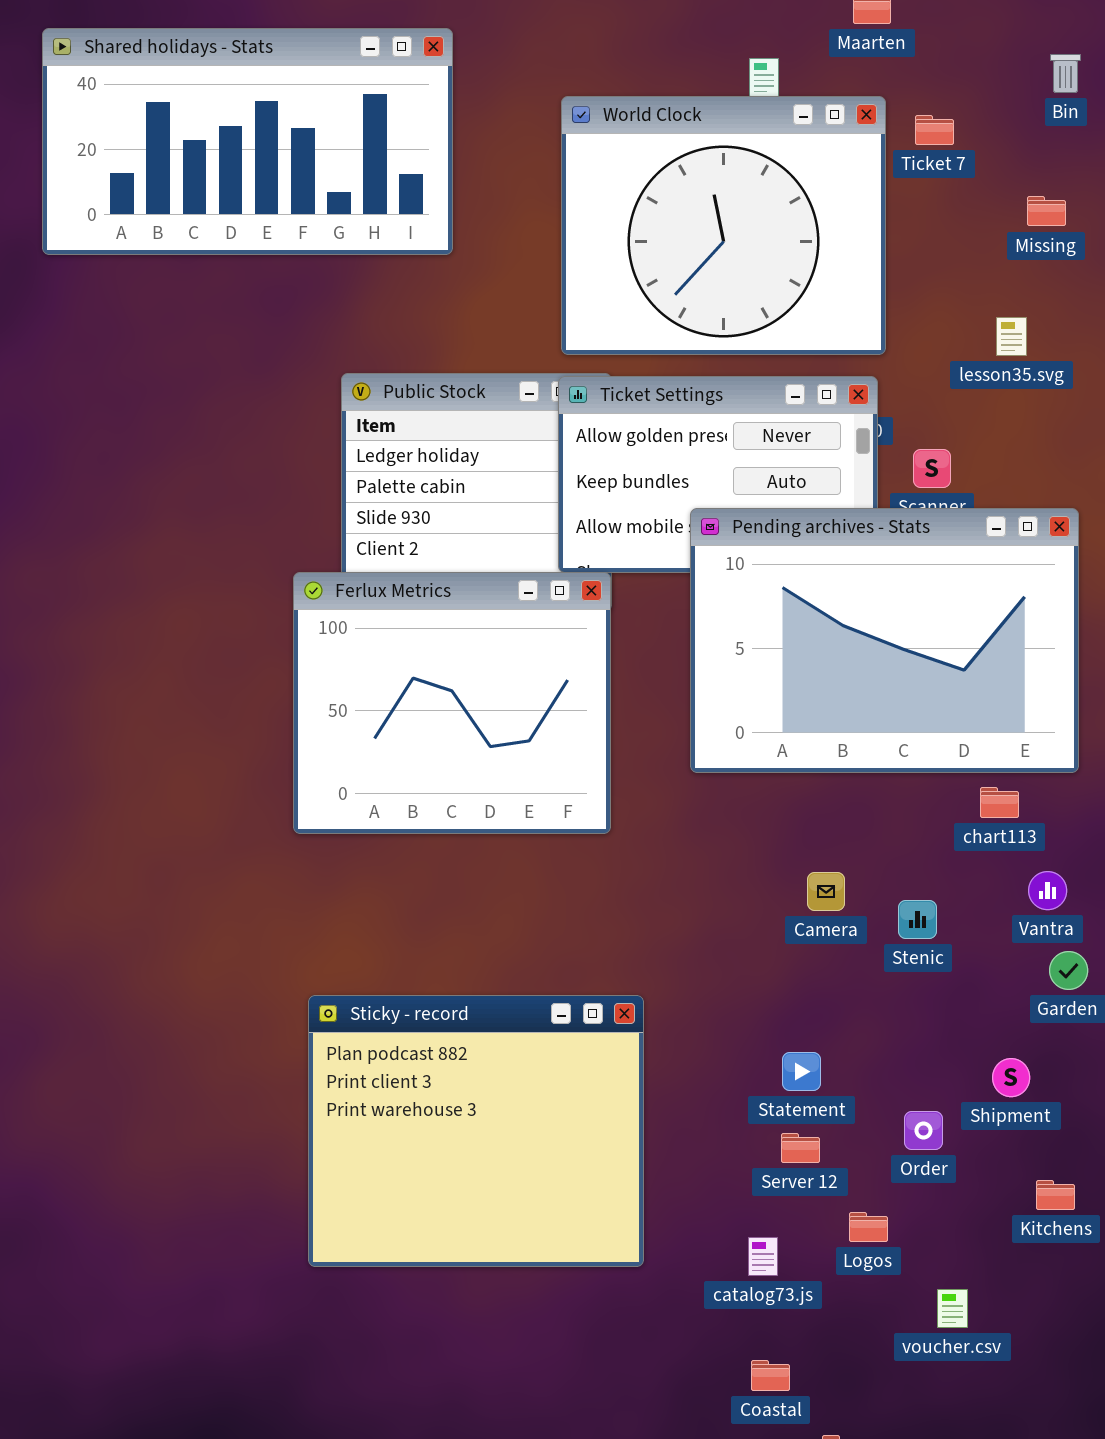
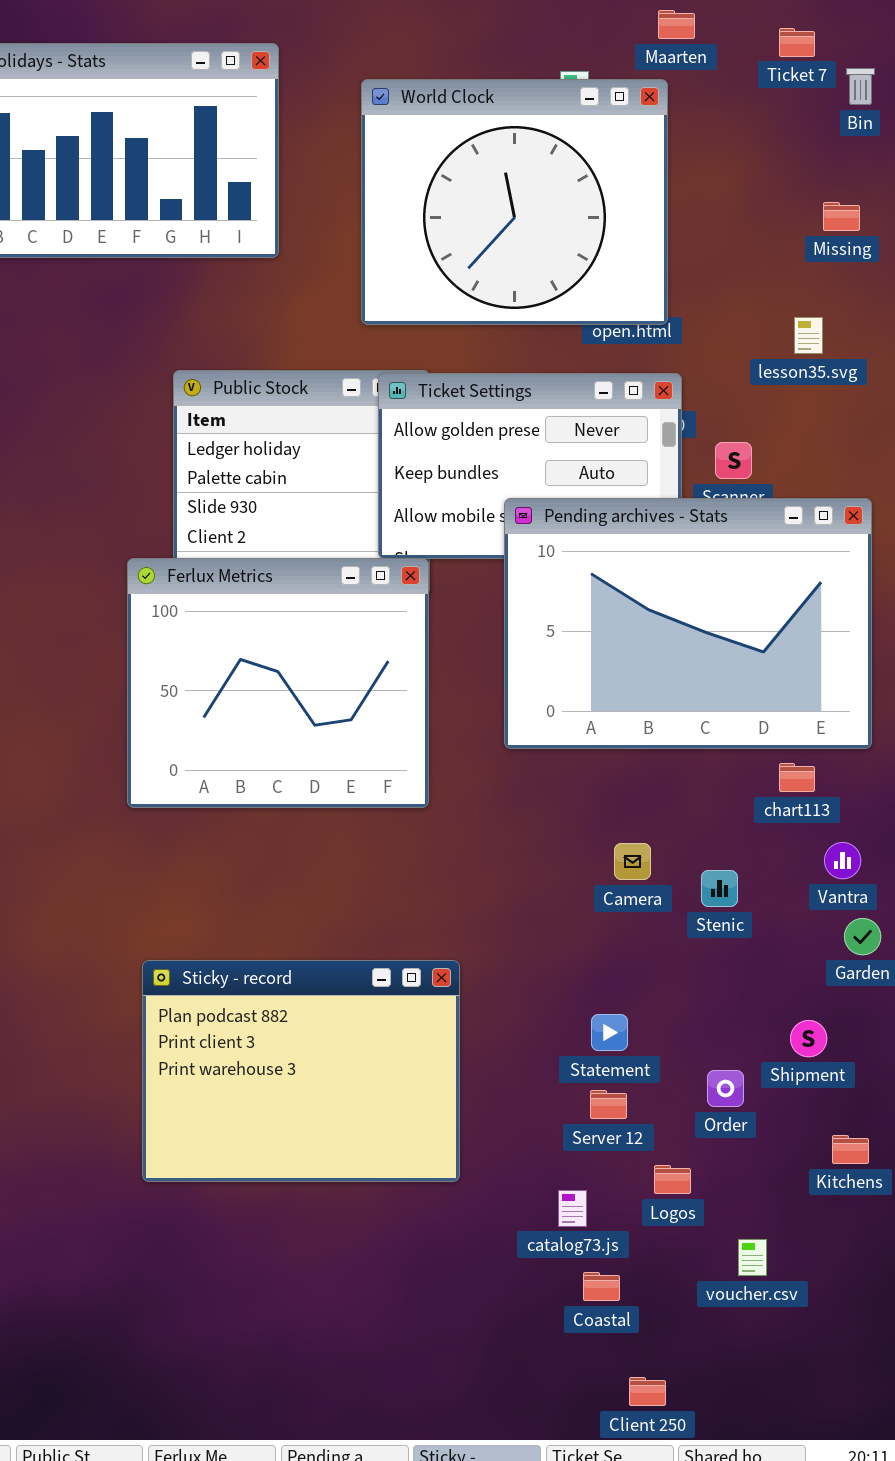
World Clock: [561,96,886,355] -> [361,79,668,325], moved
Ticket 7: [915,115,954,145] -> [779,28,815,57], moved
Sticky - record: [308,995,644,1267] -> [142,960,460,1182], resized
Coastal: [751,1360,790,1391] -> [583,1272,620,1301], moved

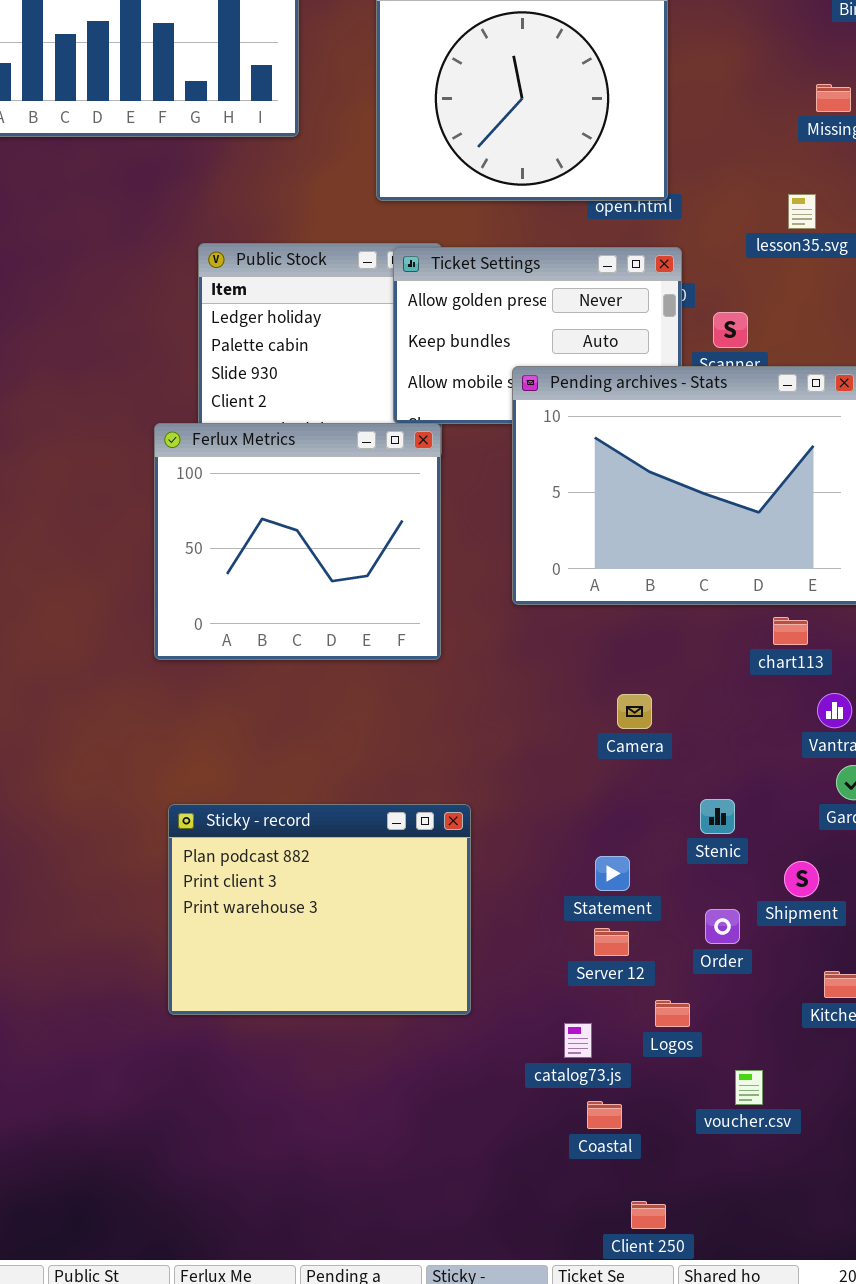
Stenic: [701,870,738,907] -> [700,799,735,834], moved

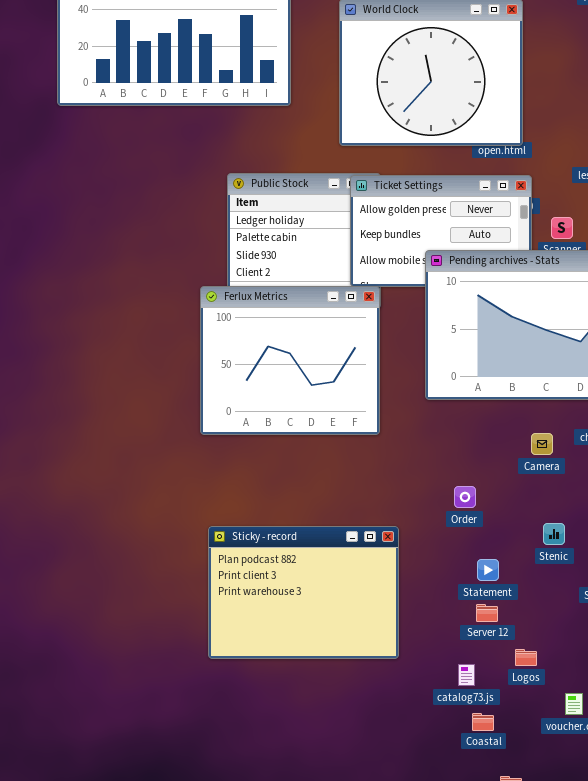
Camera: [617,694,652,729] -> [531,433,553,455], moved
Order: [705,909,740,944] -> [454,486,476,508], moved

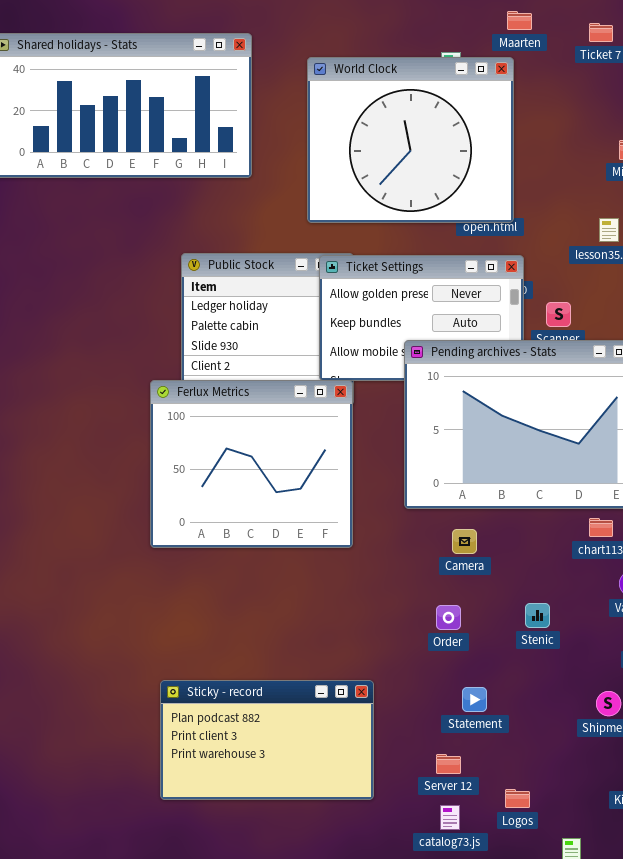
Camera: [531,433,553,455] -> [452,529,477,554], moved
Stenic: [543,523,565,545] -> [525,603,550,628], moved
Sticky - record: [208,526,399,659] -> [160,680,374,800], resized
Server 12: [476,604,498,622] -> [436,754,461,774], moved

